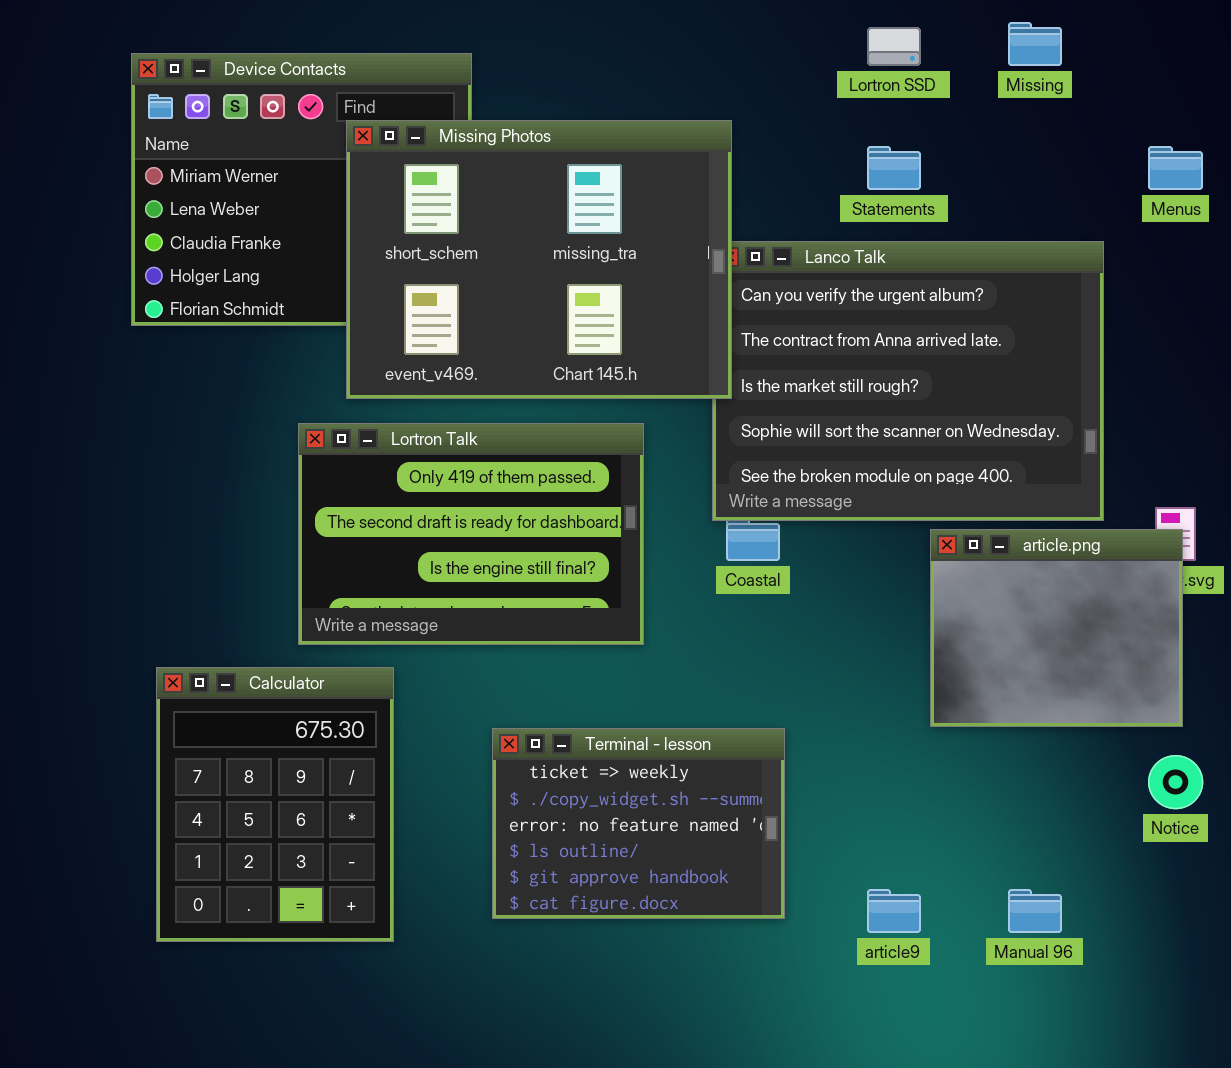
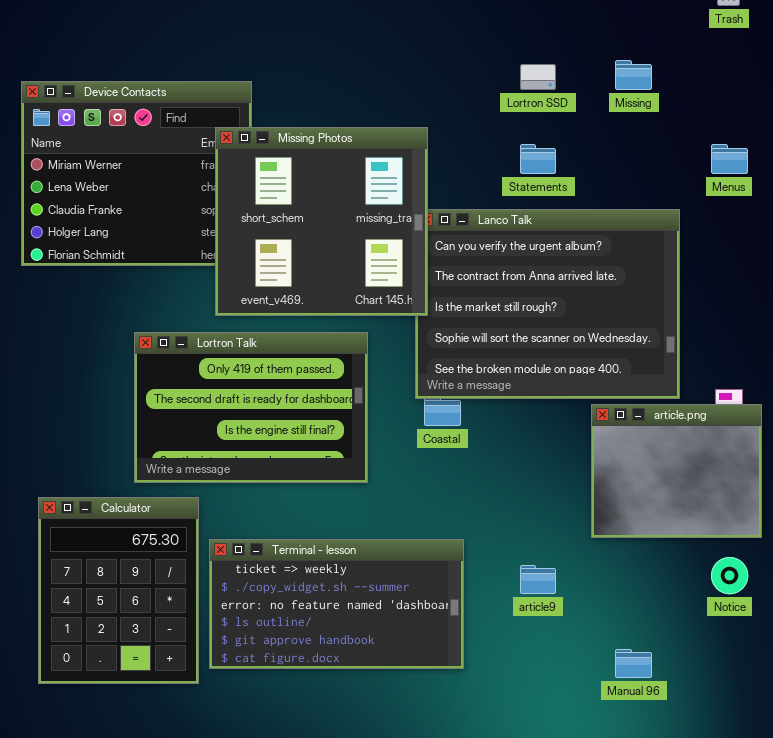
Missing Photos: [346,120,732,399] -> [215,127,428,316], resized
article.png: [930,529,1183,727] -> [591,404,762,538], moved
Terminal - lesson: [492,728,785,919] -> [209,539,464,669], resized
article9: [867,889,921,933] -> [520,565,556,594], moved

